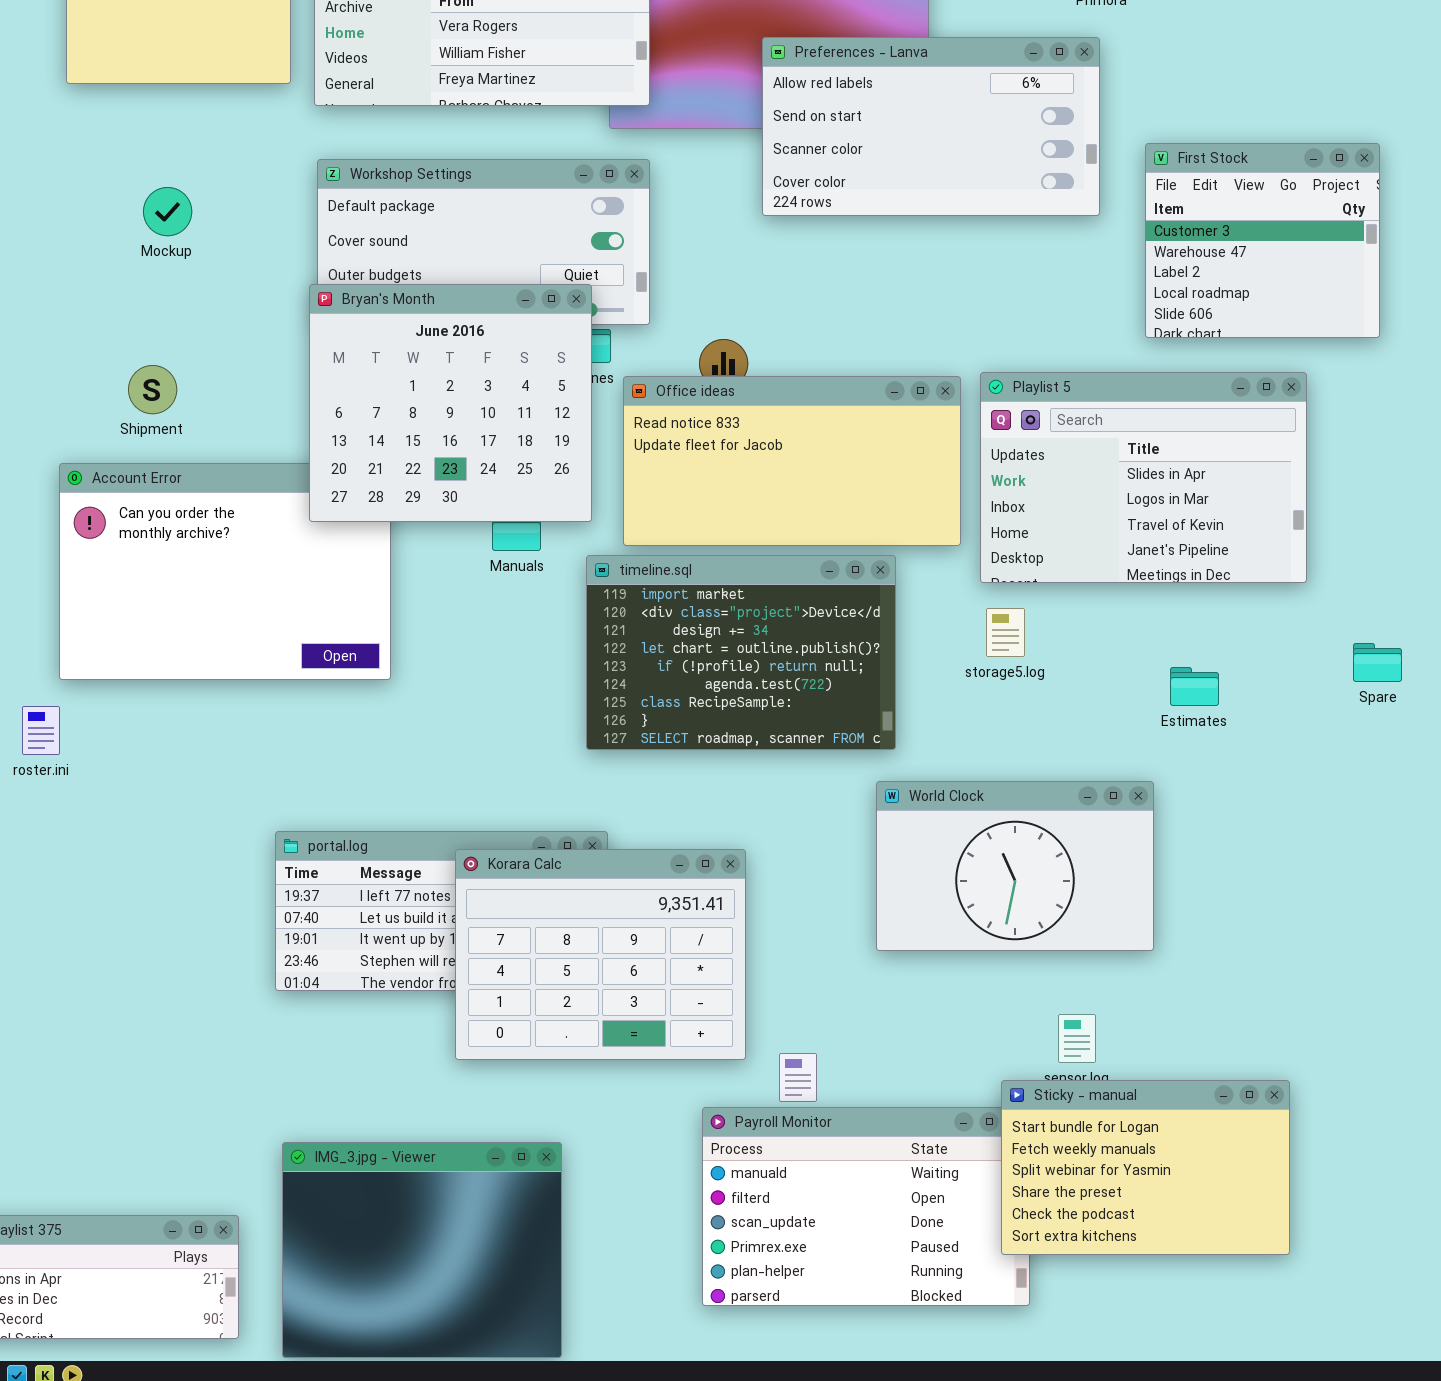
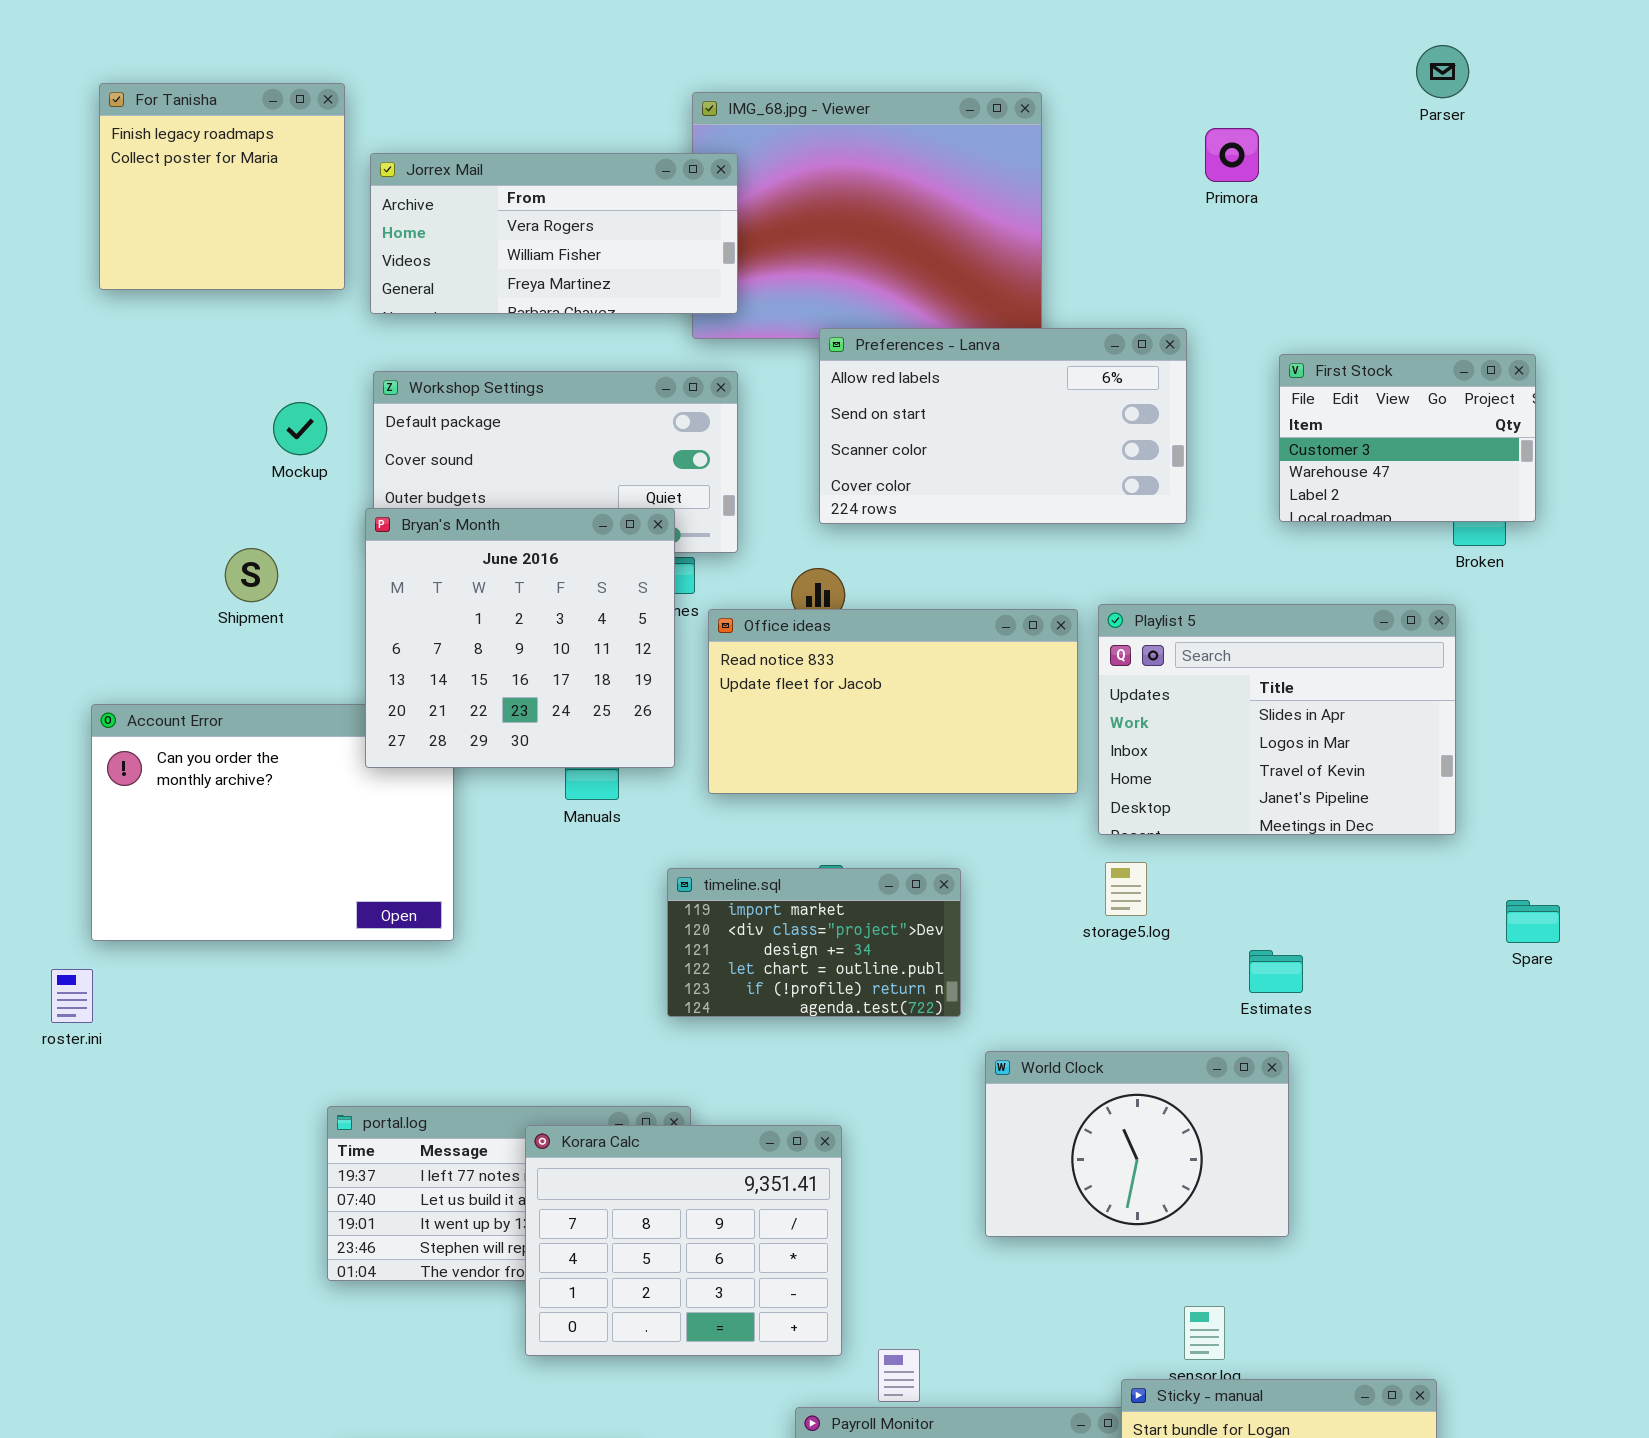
Preferences - Lanva: [762,37,1100,216] -> [819,328,1187,524], moved
First Stock: [1145,143,1380,338] -> [1279,354,1536,522], resized
Mockup: [143,187,192,236] -> [273,402,327,455], moved
Shipment: [128,365,177,414] -> [225,548,278,602], moved
timeline.sql: [586,555,896,750] -> [667,868,961,1017], resized
Estimates: [1170,667,1219,706] -> [1249,950,1303,993], moved

